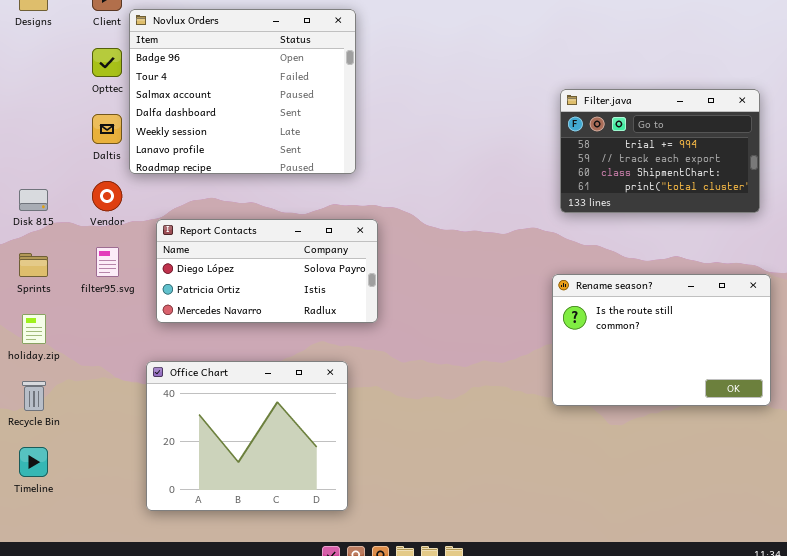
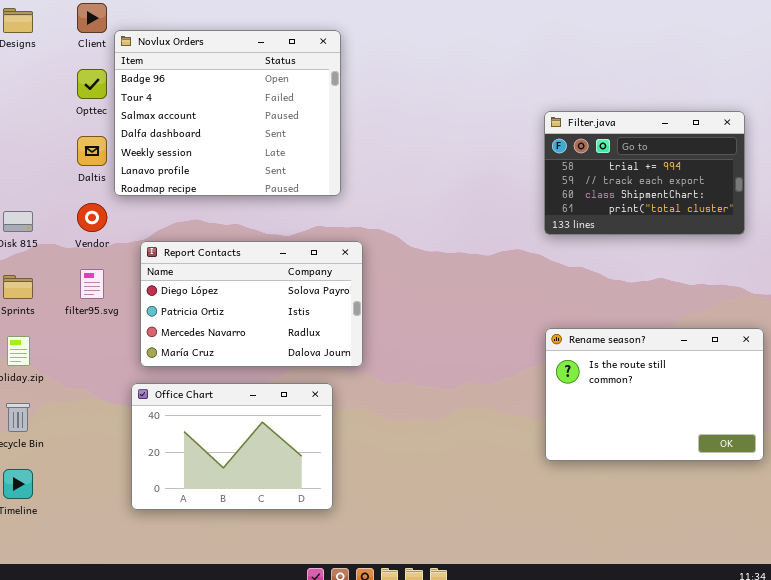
Report Contacts: [156,219,378,323] -> [140,241,363,367], resized
Rename season?: [552,274,771,406] -> [545,328,764,461], moved
Office Chart: [146,361,348,511] -> [131,383,333,510], resized

